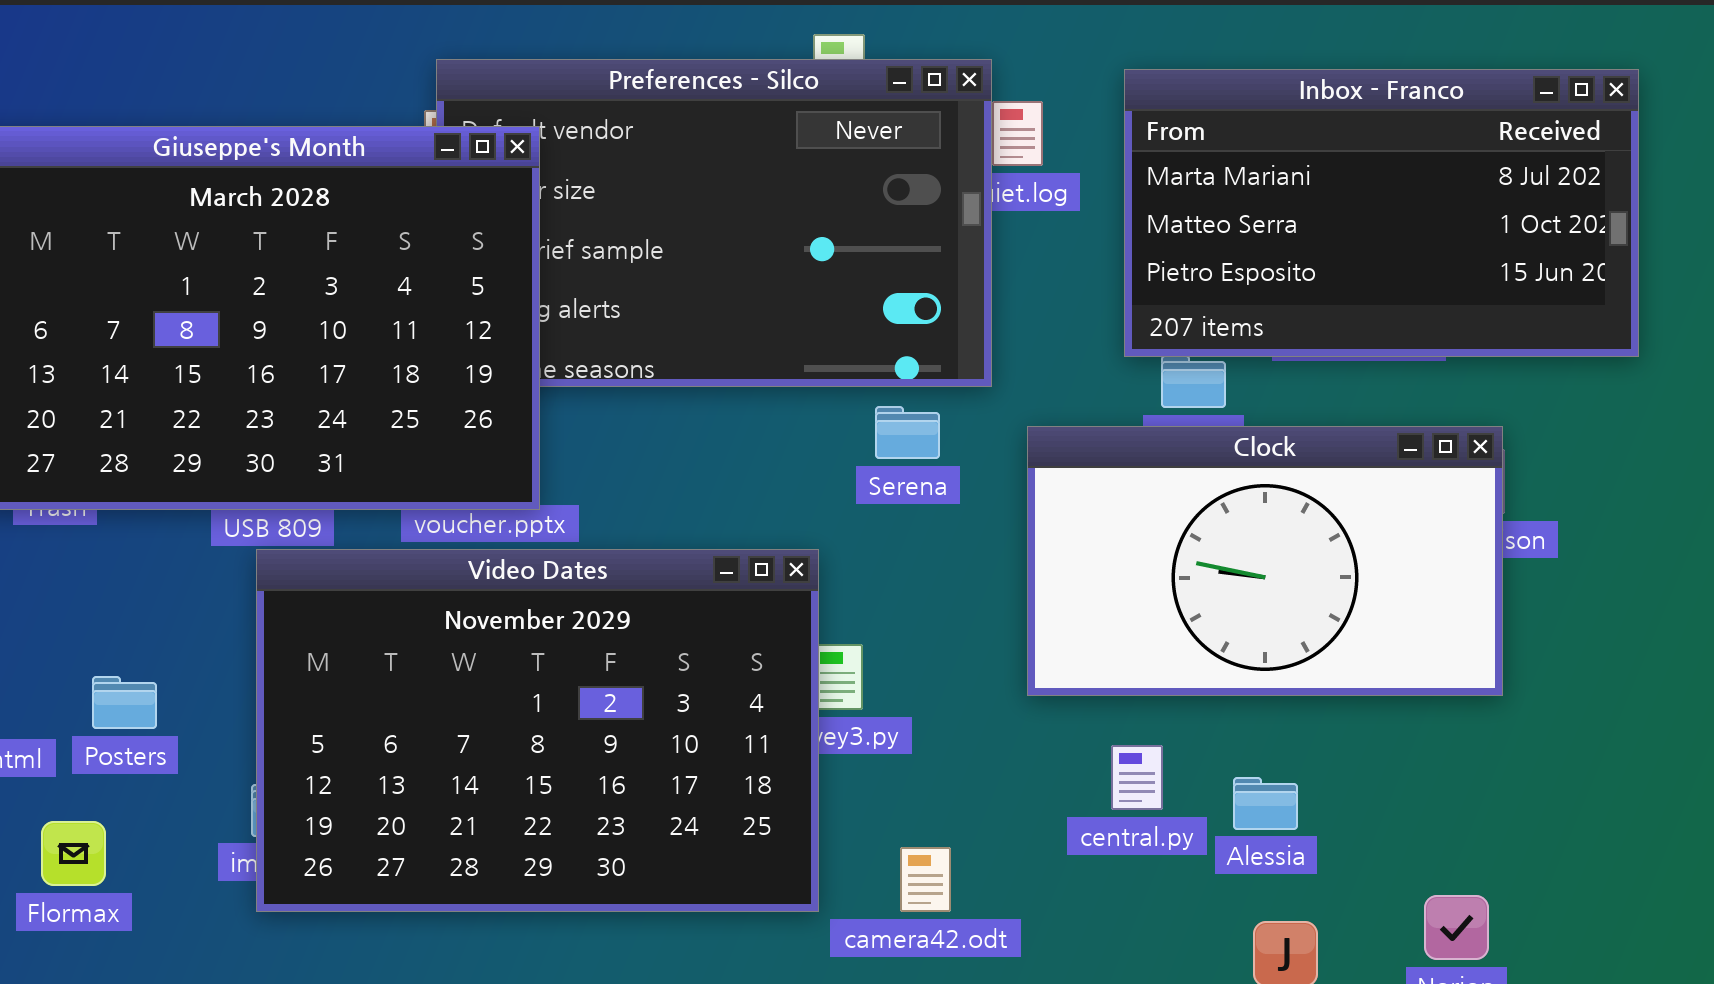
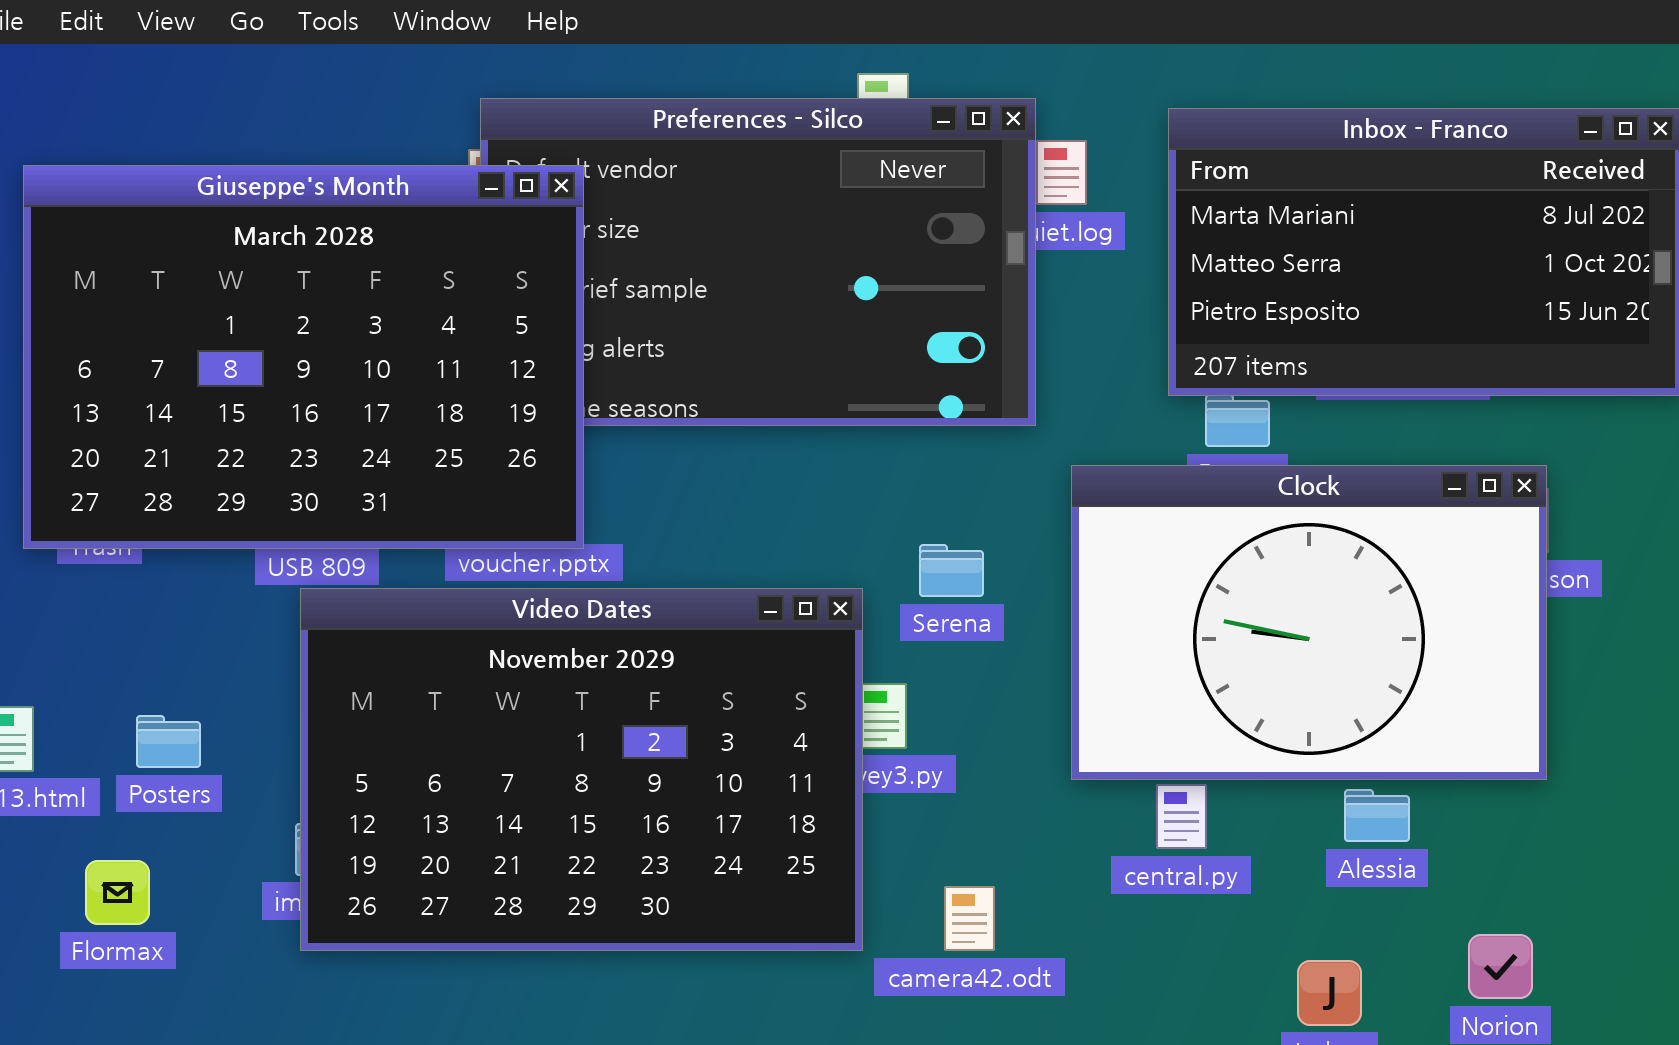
Serena: [875,406,940,459] -> [919,544,984,597], moved
Clock: [1027,426,1503,696] -> [1071,465,1547,780], resized
Alessia: [1233,777,1298,830] -> [1344,789,1410,842], moved

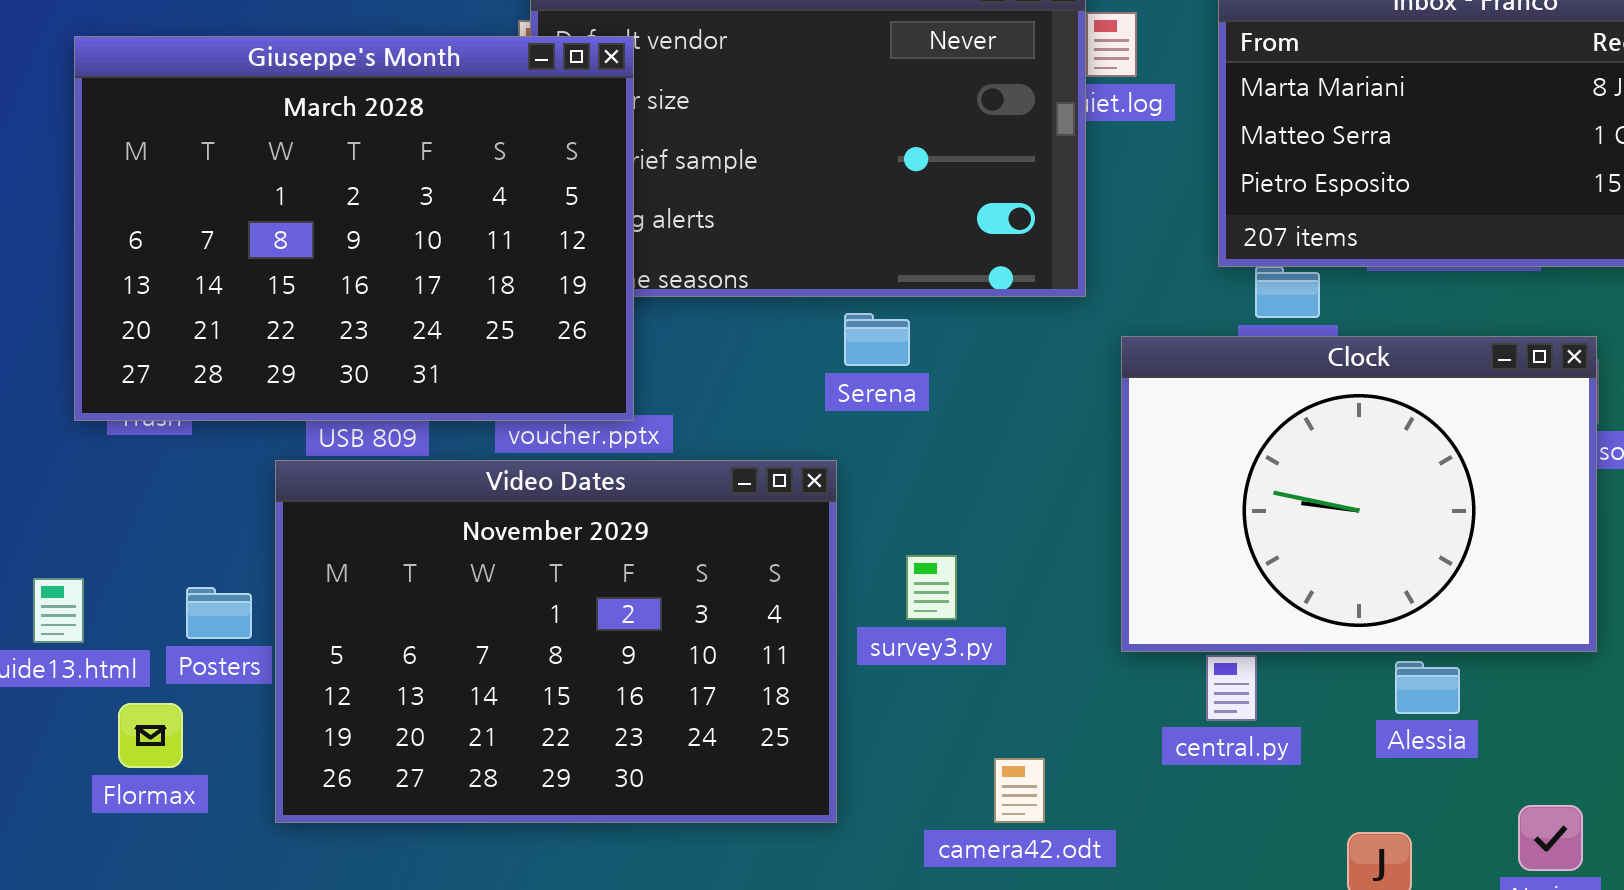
Serena: [919,544,984,597] -> [844,313,910,366], moved
Video Dates: [300,588,863,951] -> [275,460,837,823], moved
Flormax: [85,860,150,925] -> [118,703,183,768], moved

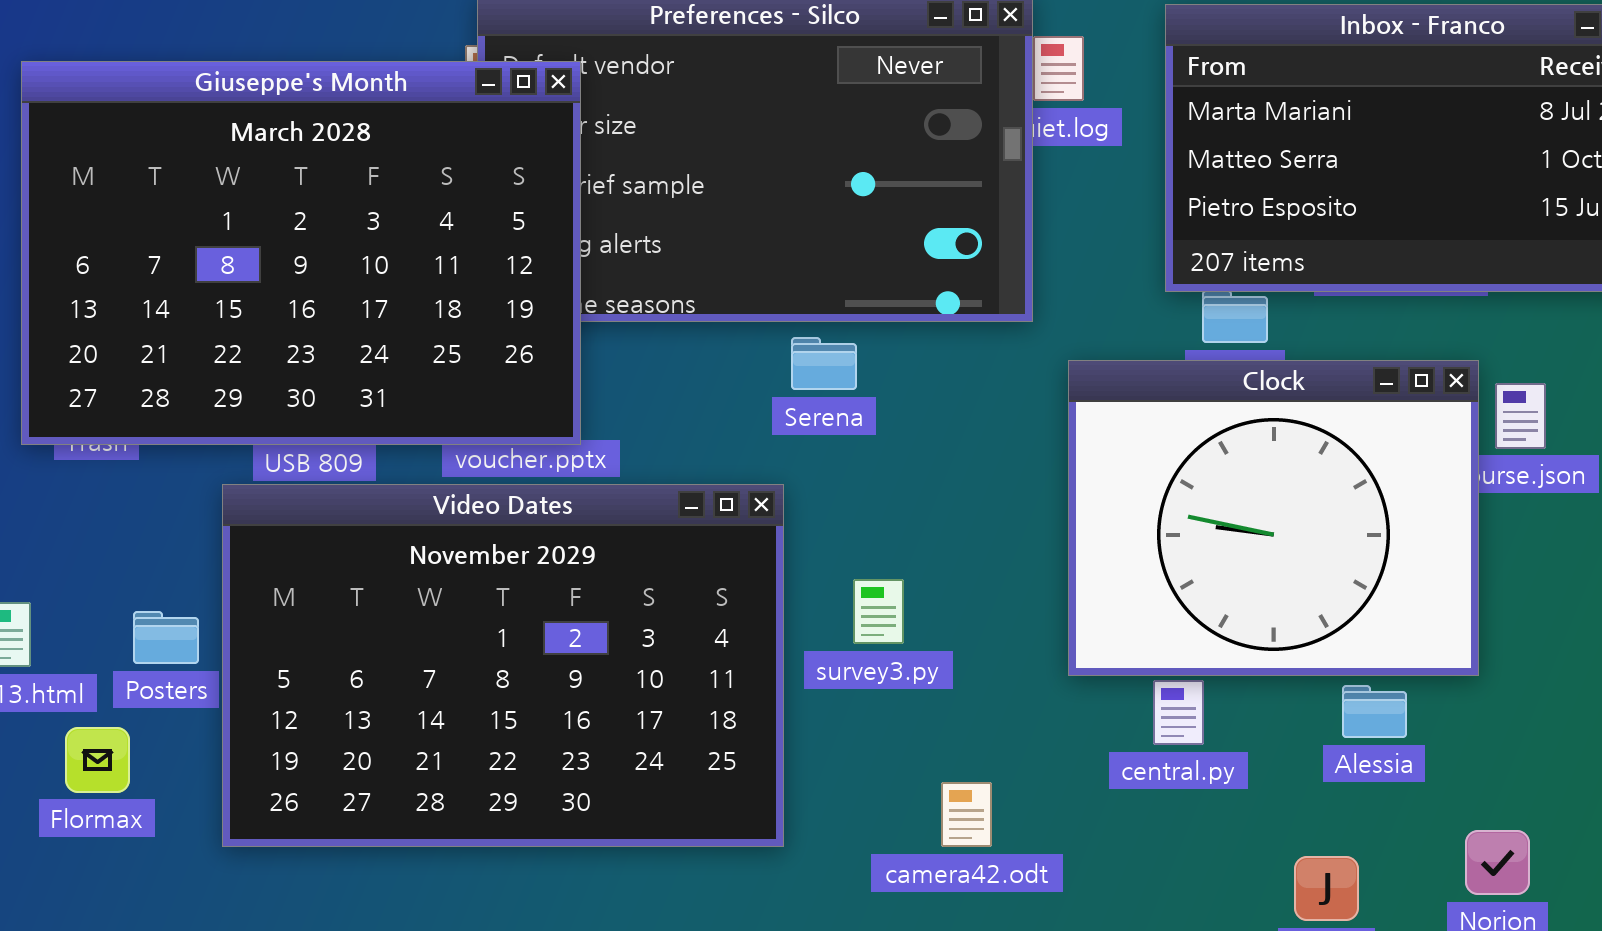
Clock: [1121,336,1597,652] -> [1068,360,1479,676], resized

